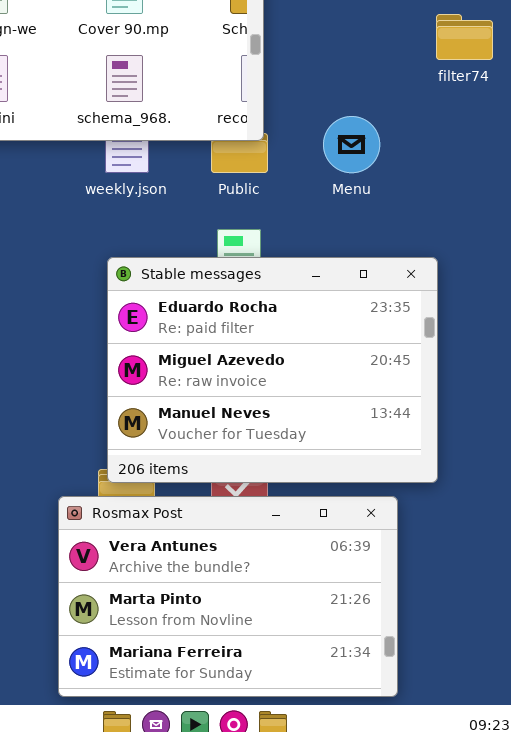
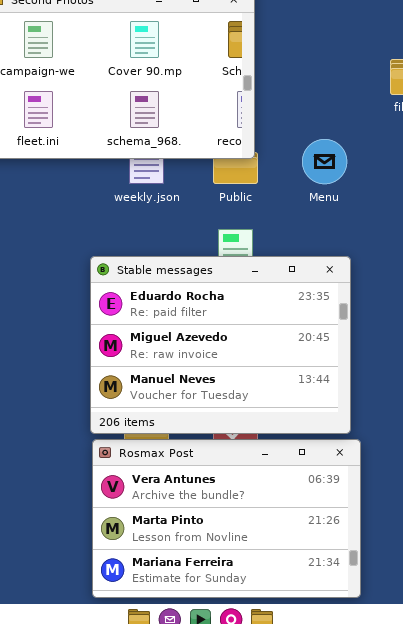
Stable messages: [107,257,438,483] -> [90,256,351,434], moved

